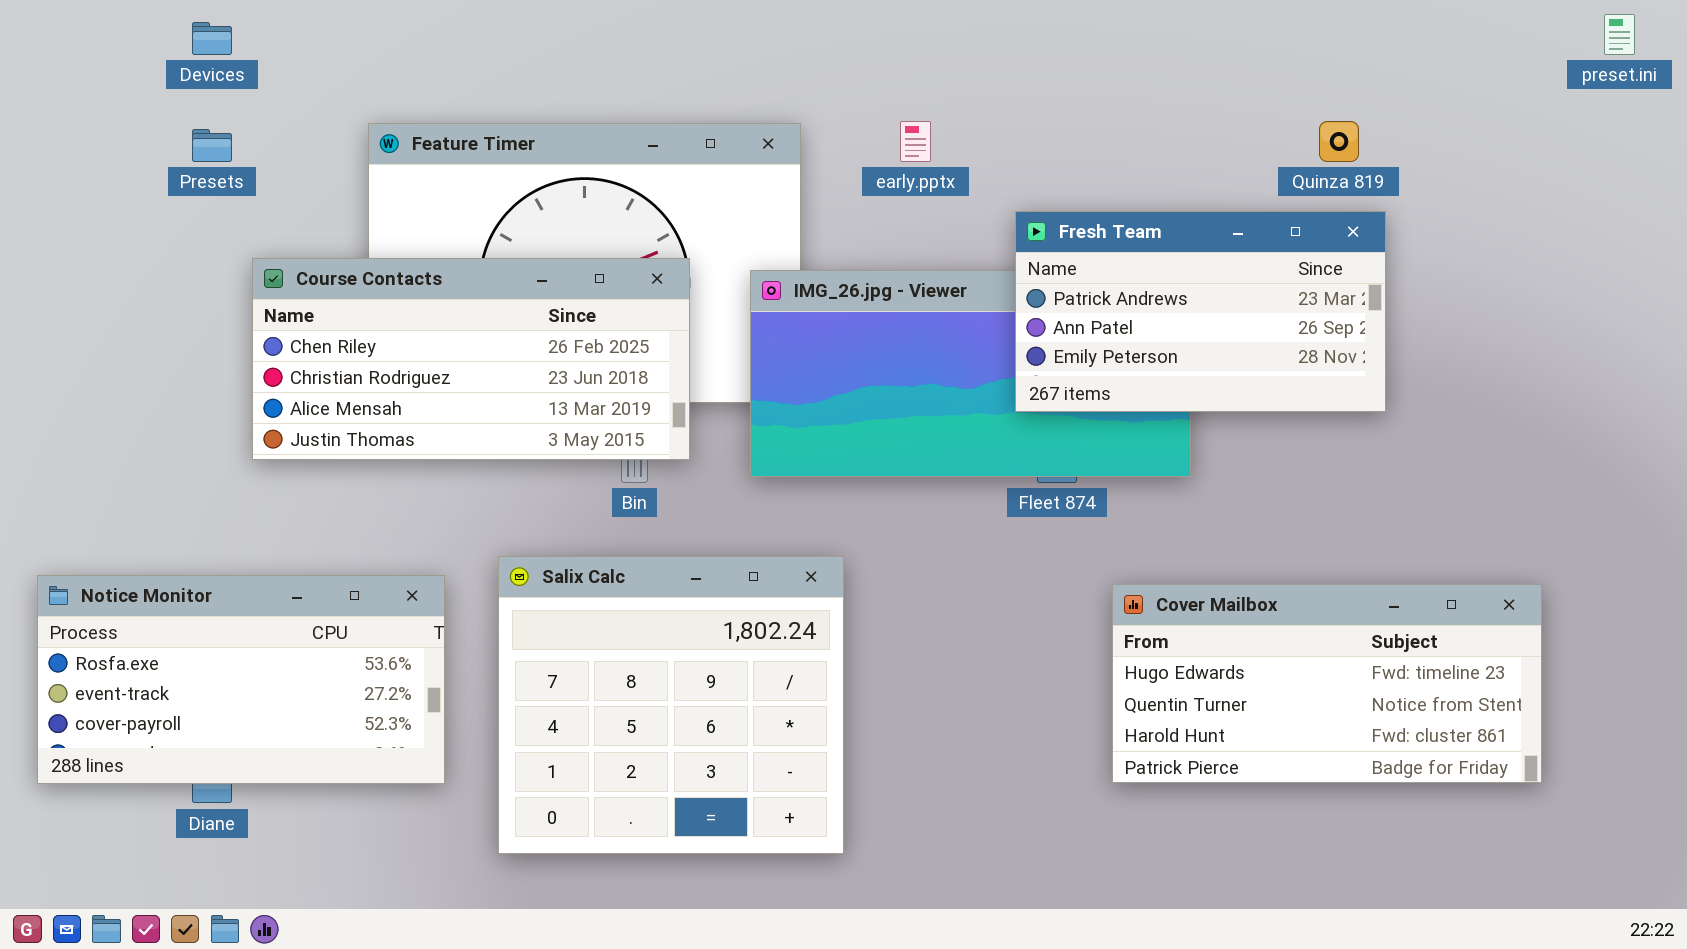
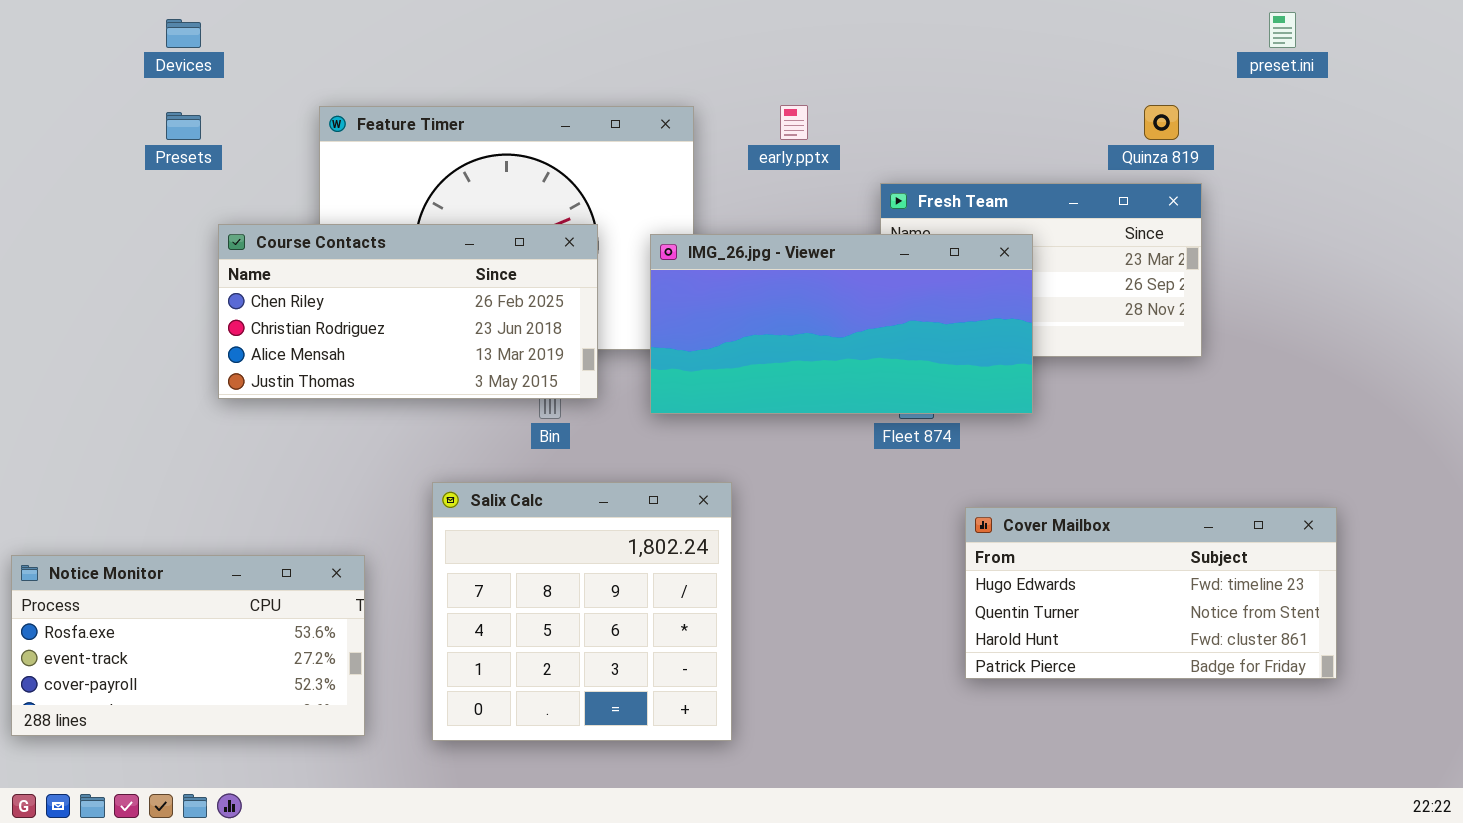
preset.ini: [1604,14,1635,55] -> [1269,12,1296,48], moved
IMG_26.jpg - Viewer: [750,270,1191,477] -> [650,234,1033,414], raised
Notice Monitor: [37,575,445,784] -> [11,555,365,736], moved

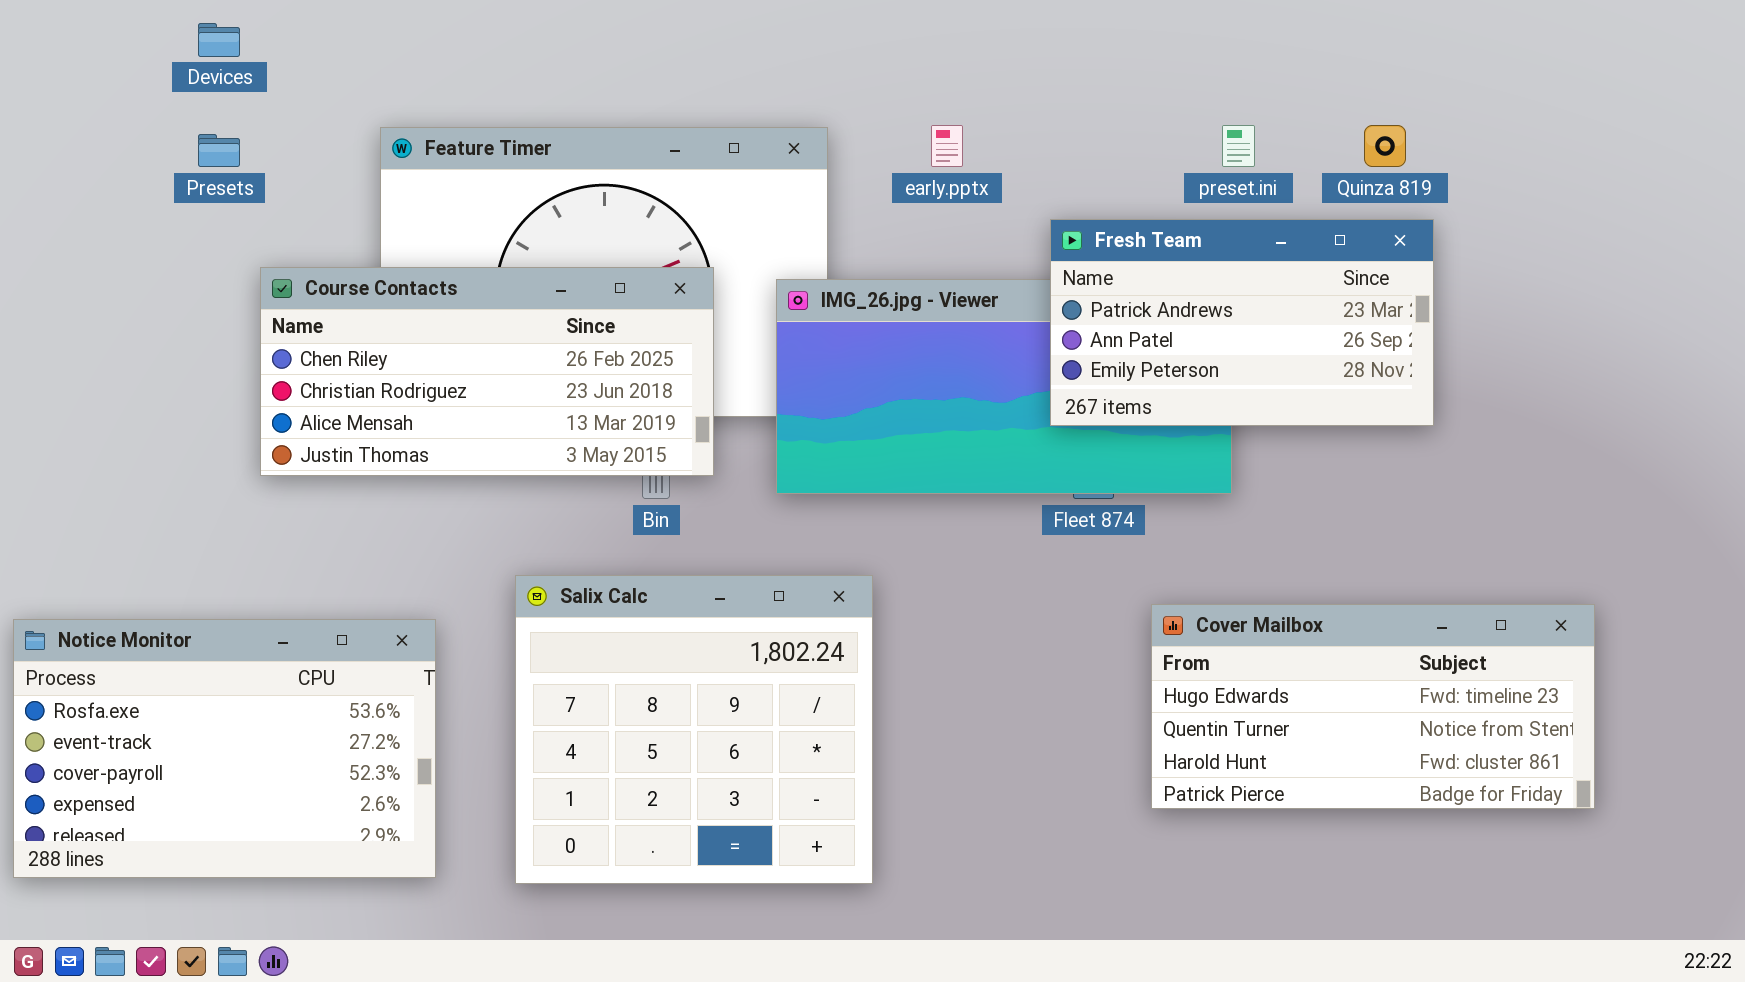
preset.ini: [1269,12,1296,48] -> [1222,125,1255,167], moved
Fresh Team: [880,183,1202,357] -> [1050,219,1434,426], raised
Notice Monitor: [11,555,365,736] -> [13,619,436,878], resized

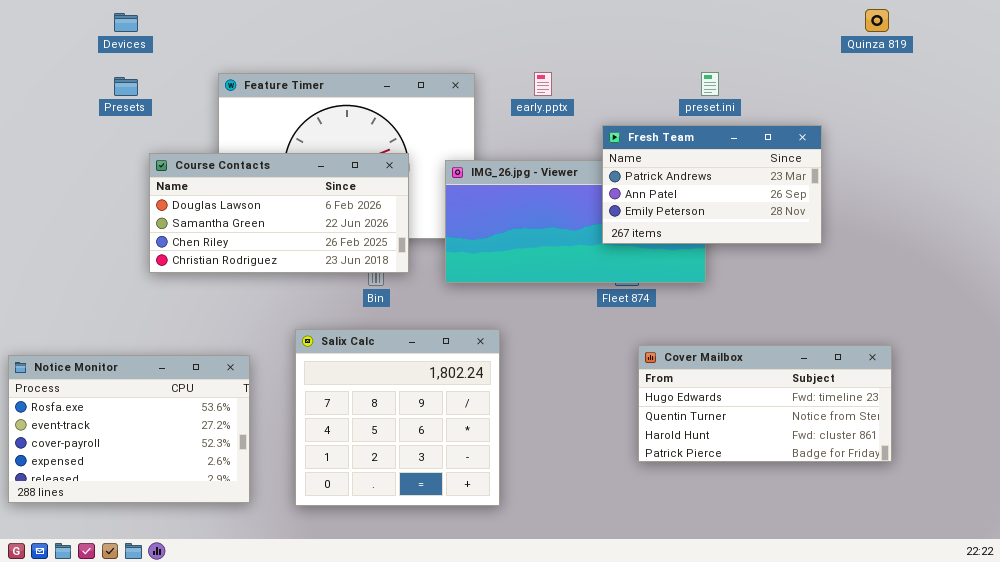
Quinza 819: [1364,125,1406,167] -> [865,9,889,32], moved
Course Contacts: [260,267,714,476] -> [149,153,409,273], scrolled up 2 rows
Cover Mailbox: [1151,604,1595,809] -> [638,345,892,462], moved

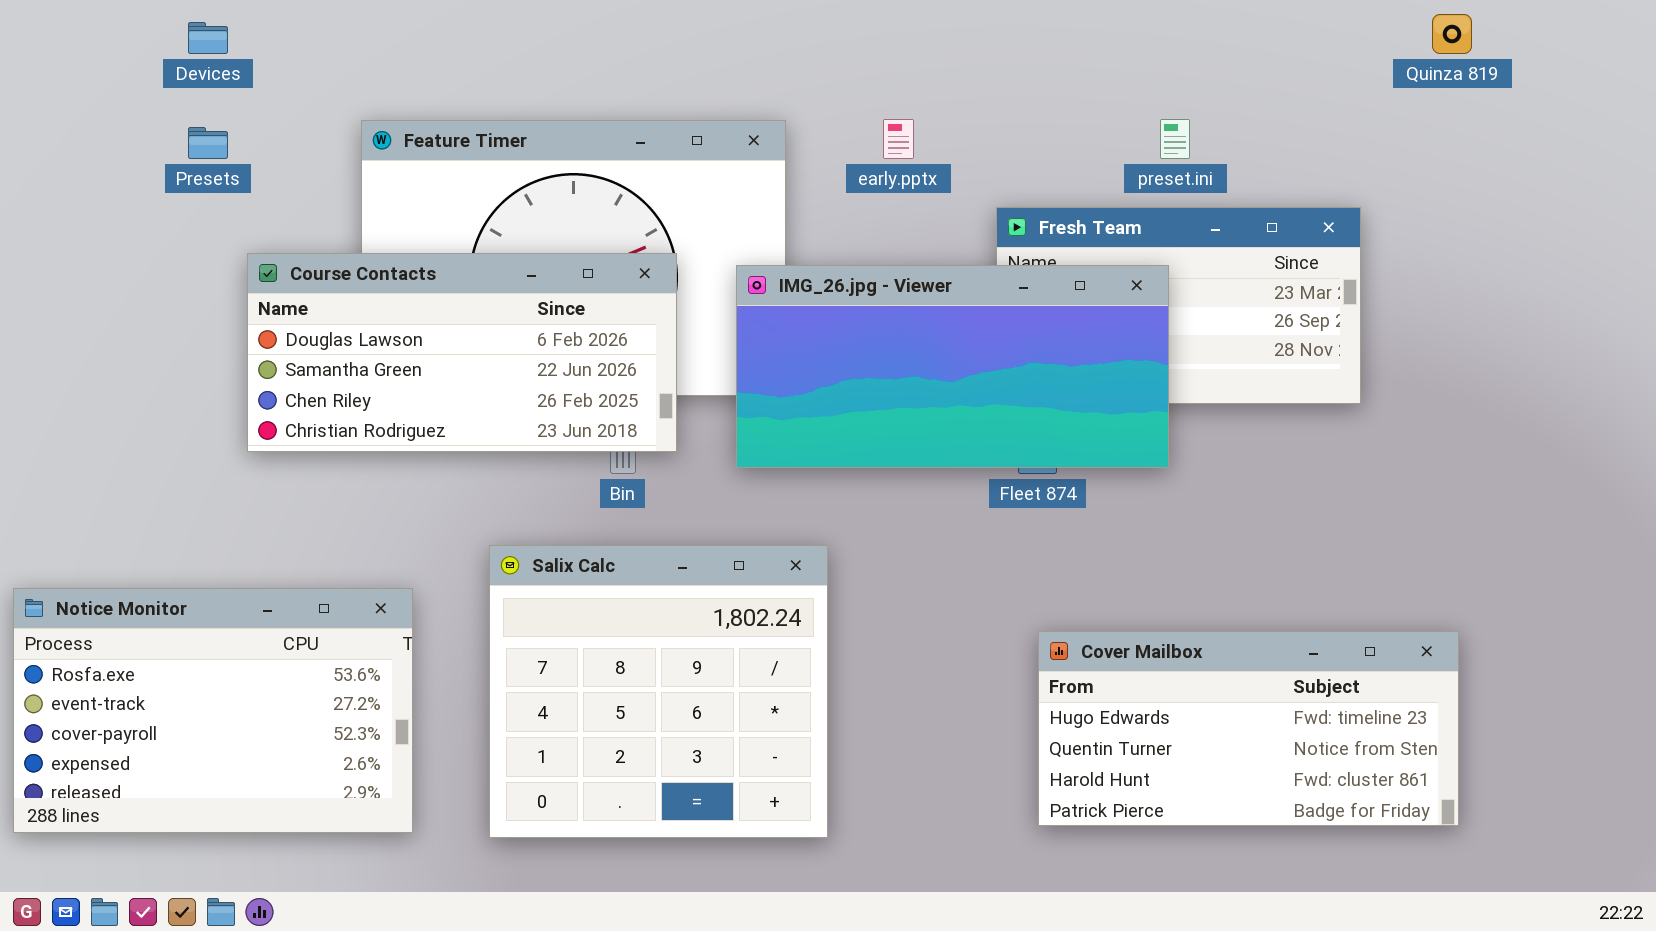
IMG_26.jpg - Viewer: [445,160,706,283] -> [736,265,1169,468], raised
Cover Mailbox: [638,345,892,462] -> [1038,631,1459,826], moved

